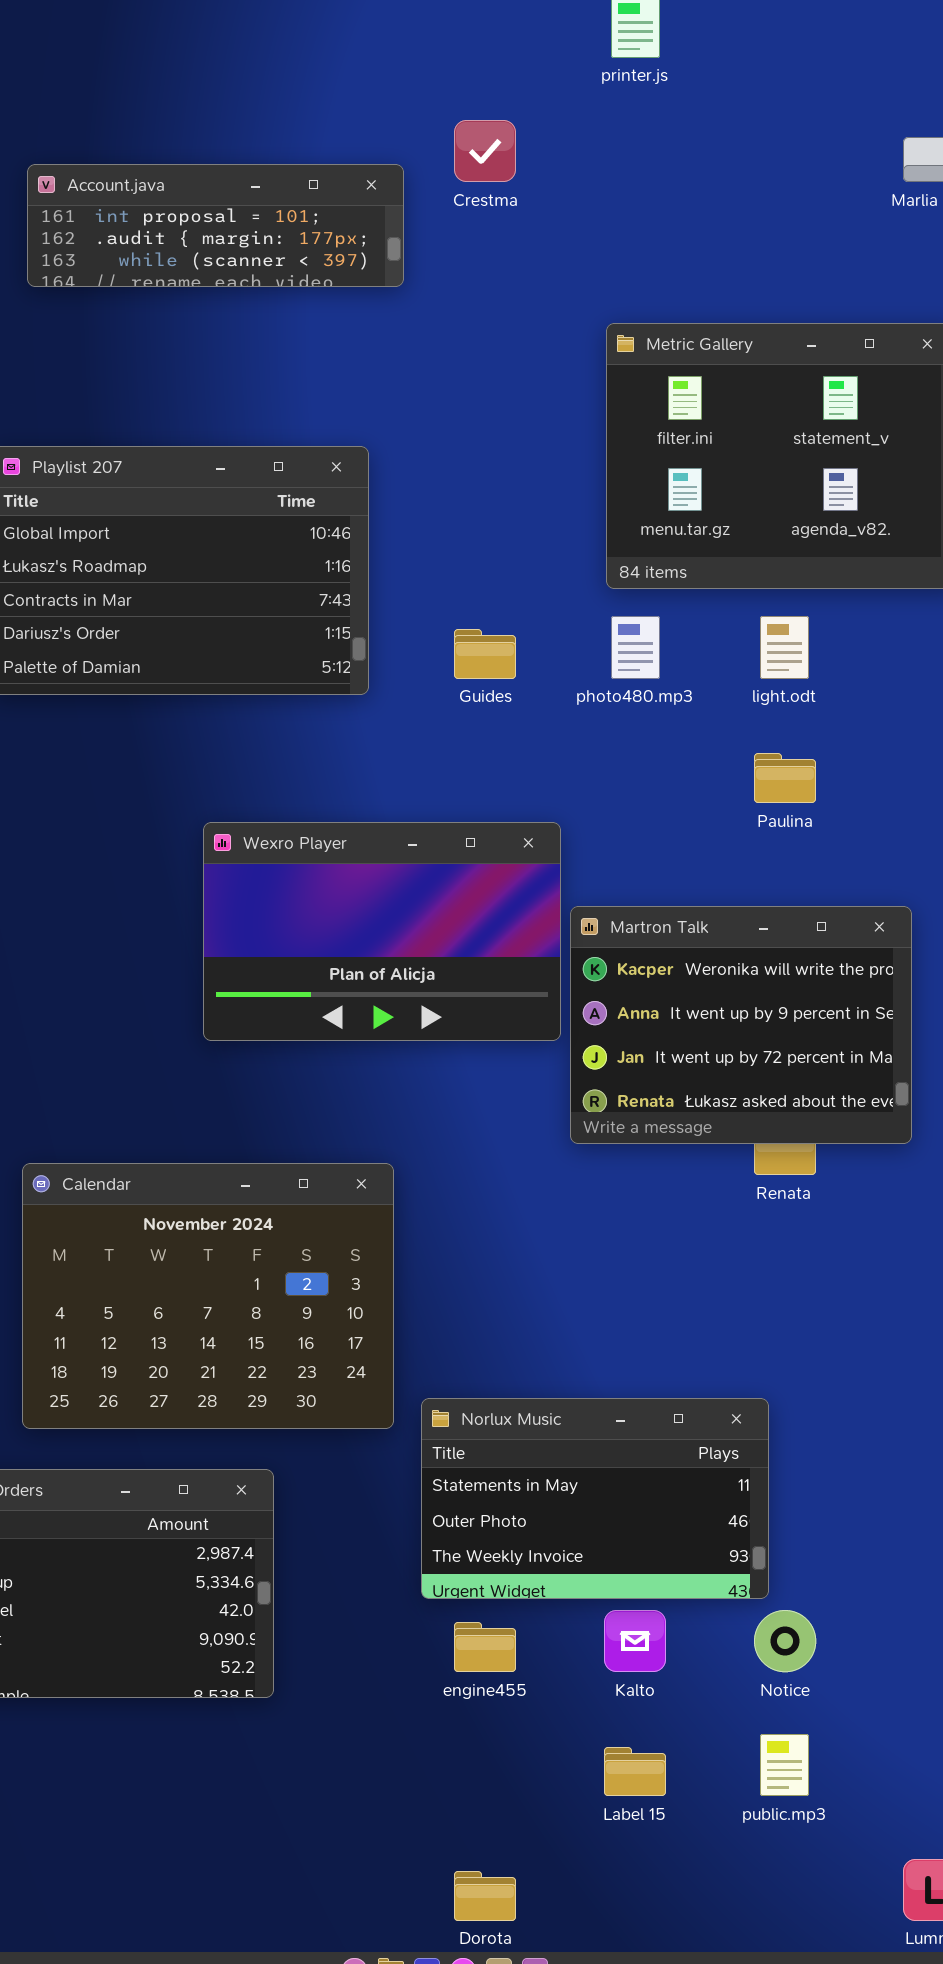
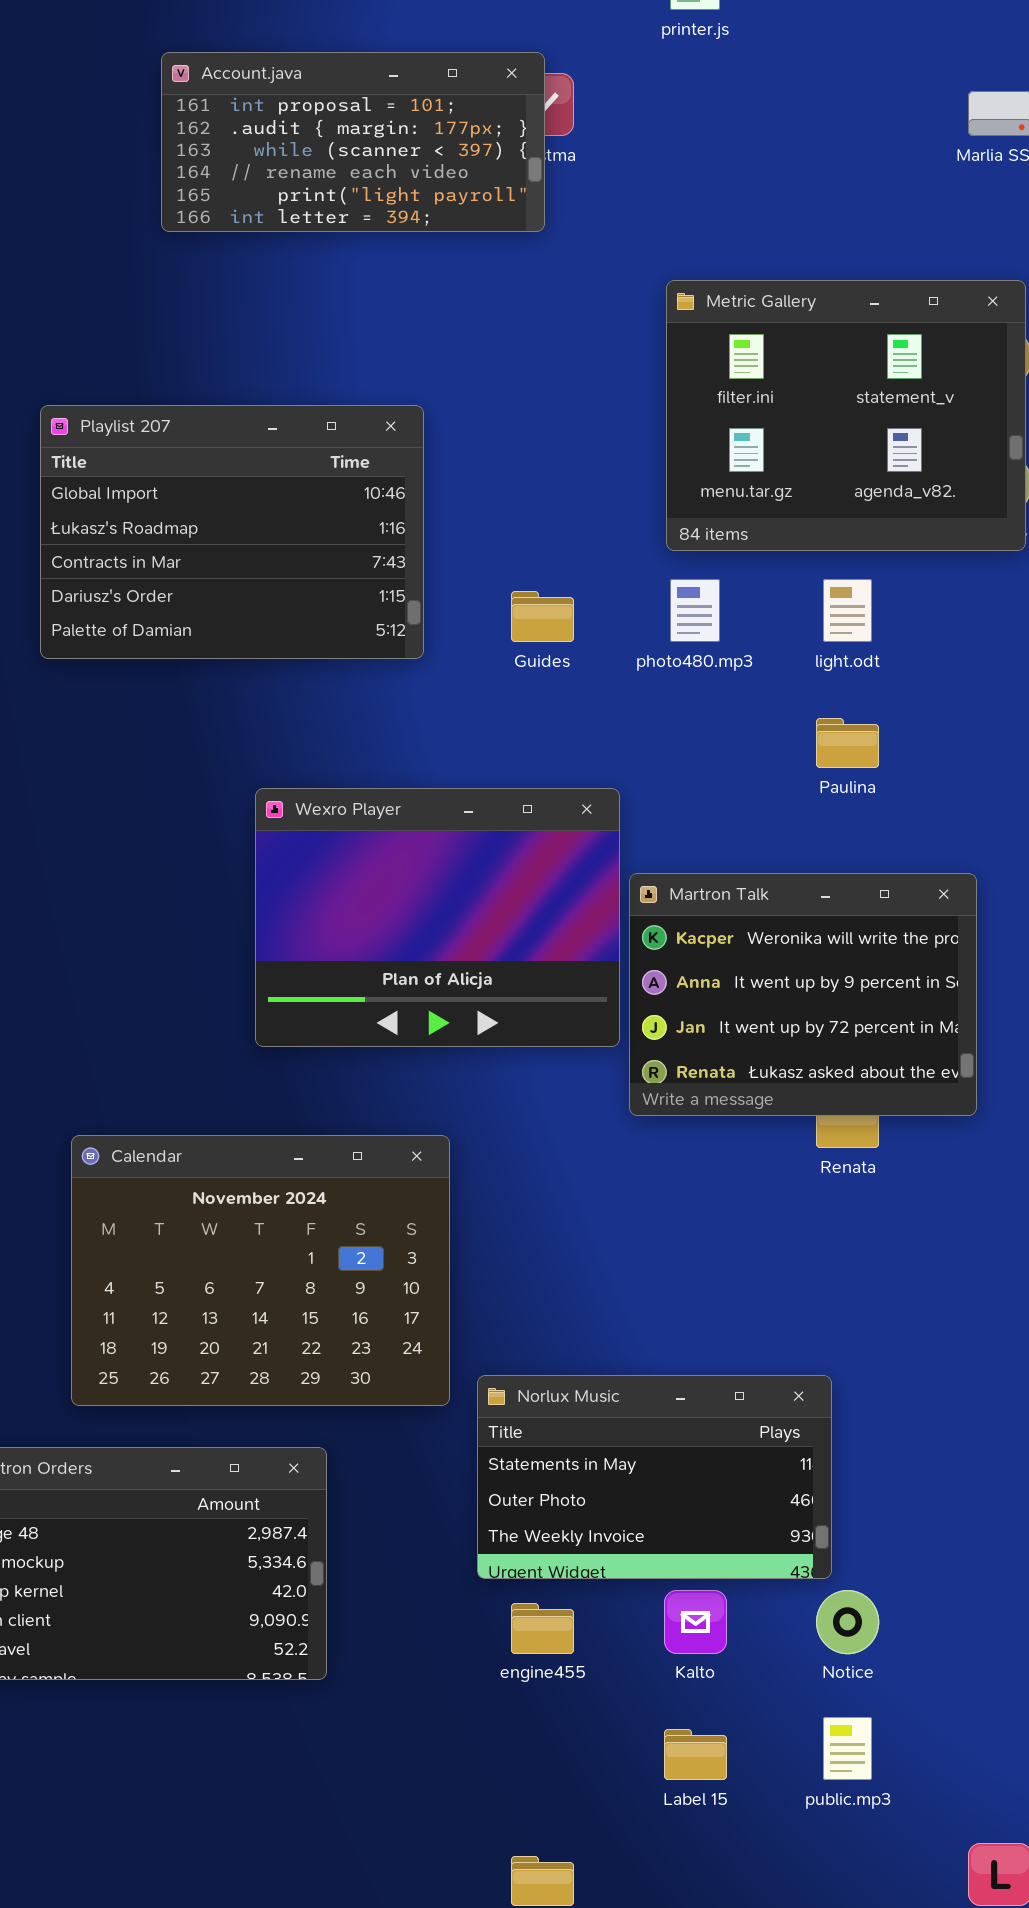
Account.java: [27,164,404,287] -> [161,52,545,232], moved, resized
Wexro Player: [203,822,561,1041] -> [255,788,620,1047], resized

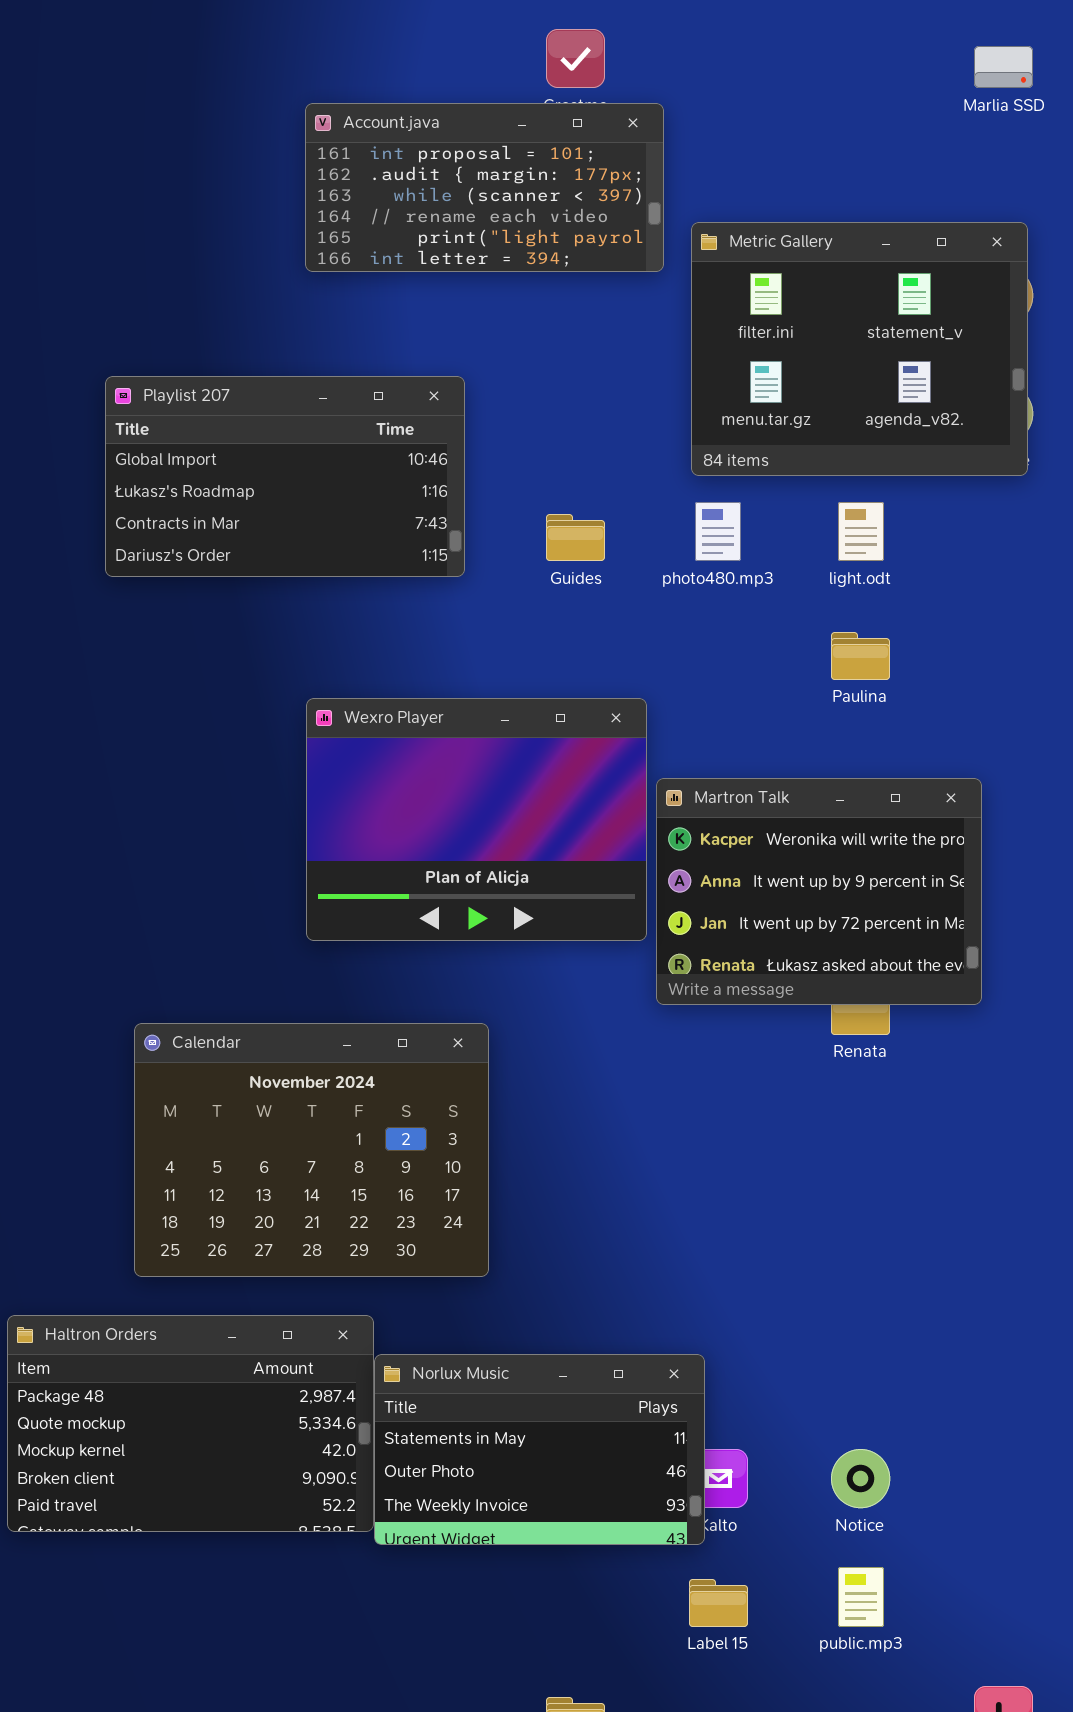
Account.java: [161,52,545,232] -> [305,103,664,272], moved
Playlist 207: [40,405,424,659] -> [105,376,465,577], resized
Norlux Music: [477,1375,832,1579] -> [374,1354,705,1545], moved

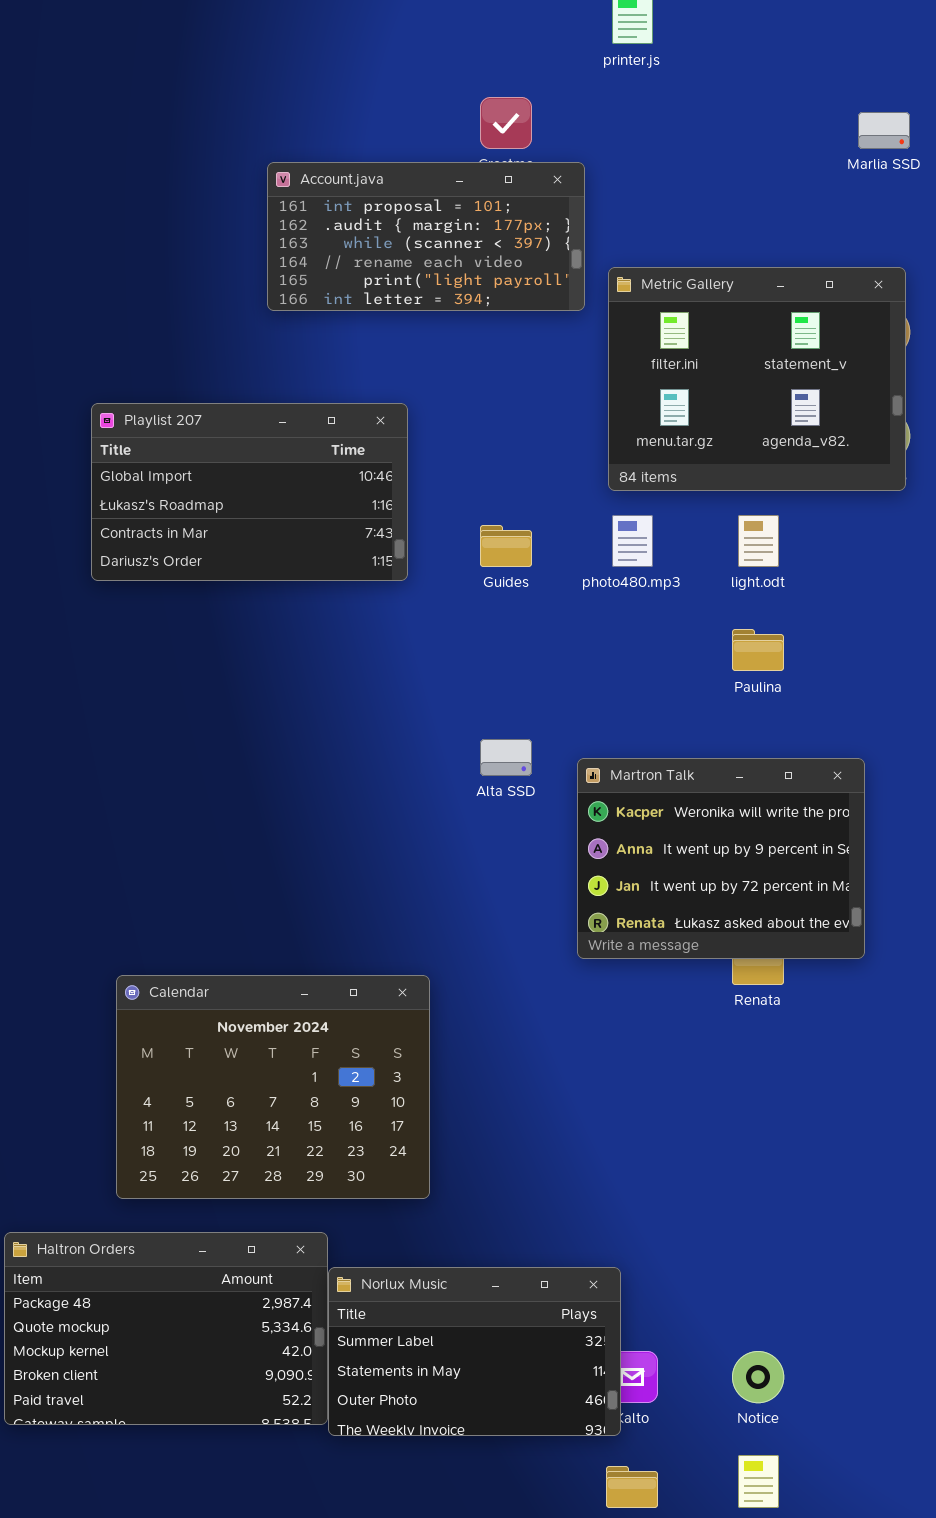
Wexro Player: [306,698,647,941] -> none, closed
Norlux Music: [374,1354,705,1545] -> [328,1267,621,1436], scrolled up 1 row

